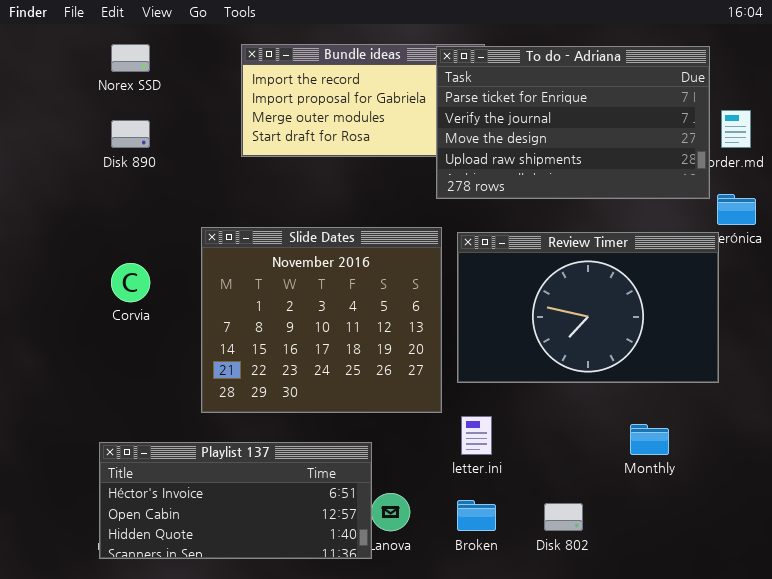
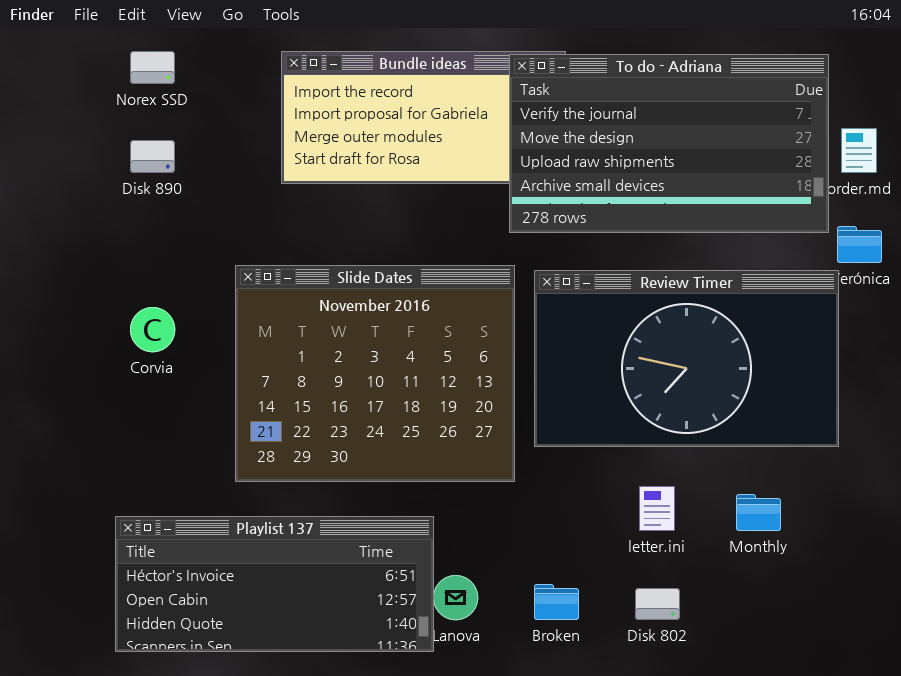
To do - Adriana: [436,46,710,199] -> [509,54,829,233], scrolled down 1 row
letter.ini: [461,416,492,455] -> [639,486,675,531], moved

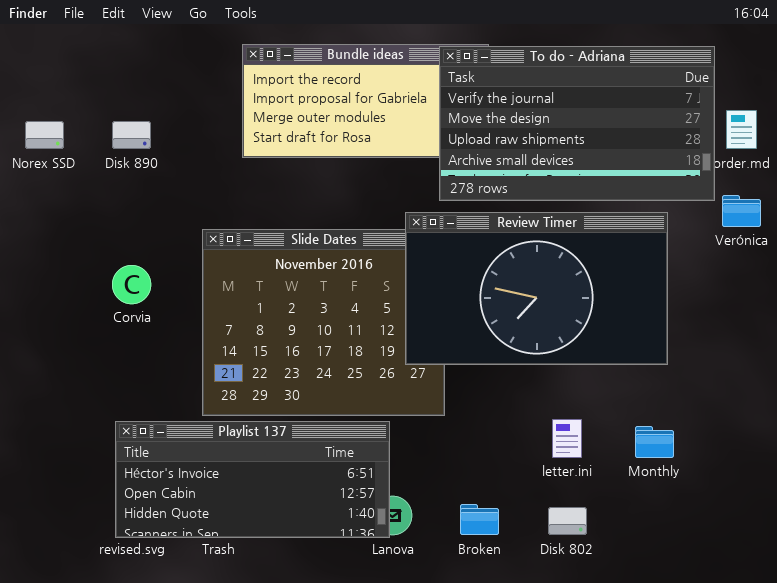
Norex SSD: [130,51,175,84] -> [25,121,64,149], moved
Review Timer: [534,270,839,447] -> [405,212,668,365], moved
Playlist 137: [115,516,434,652] -> [115,421,390,538], moved

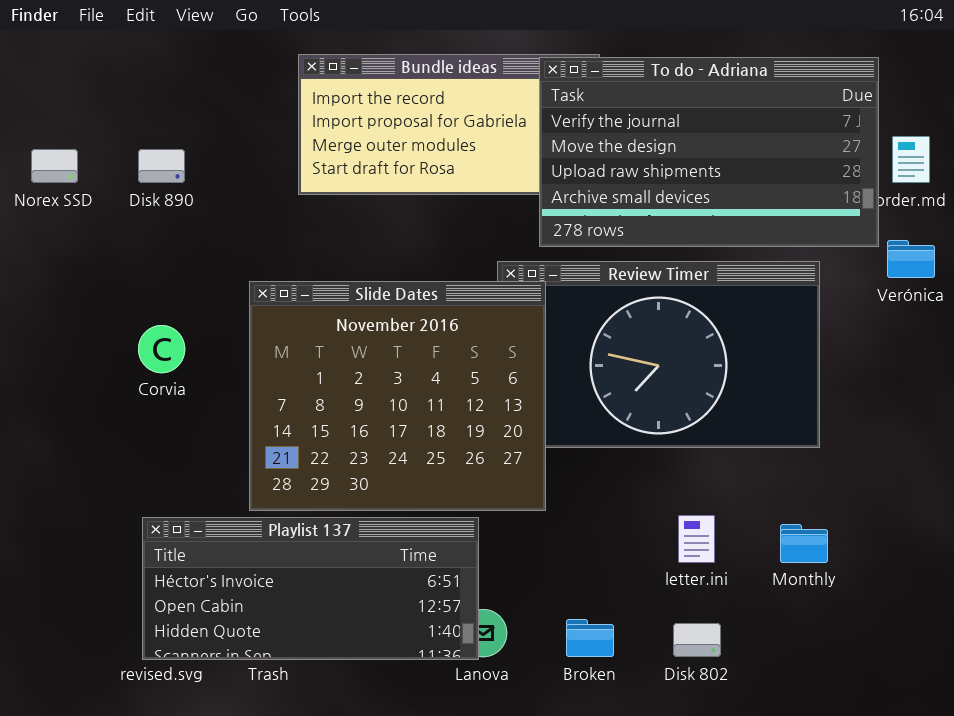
Slide Dates: [202,229,445,416] -> [249,281,546,511], raised

